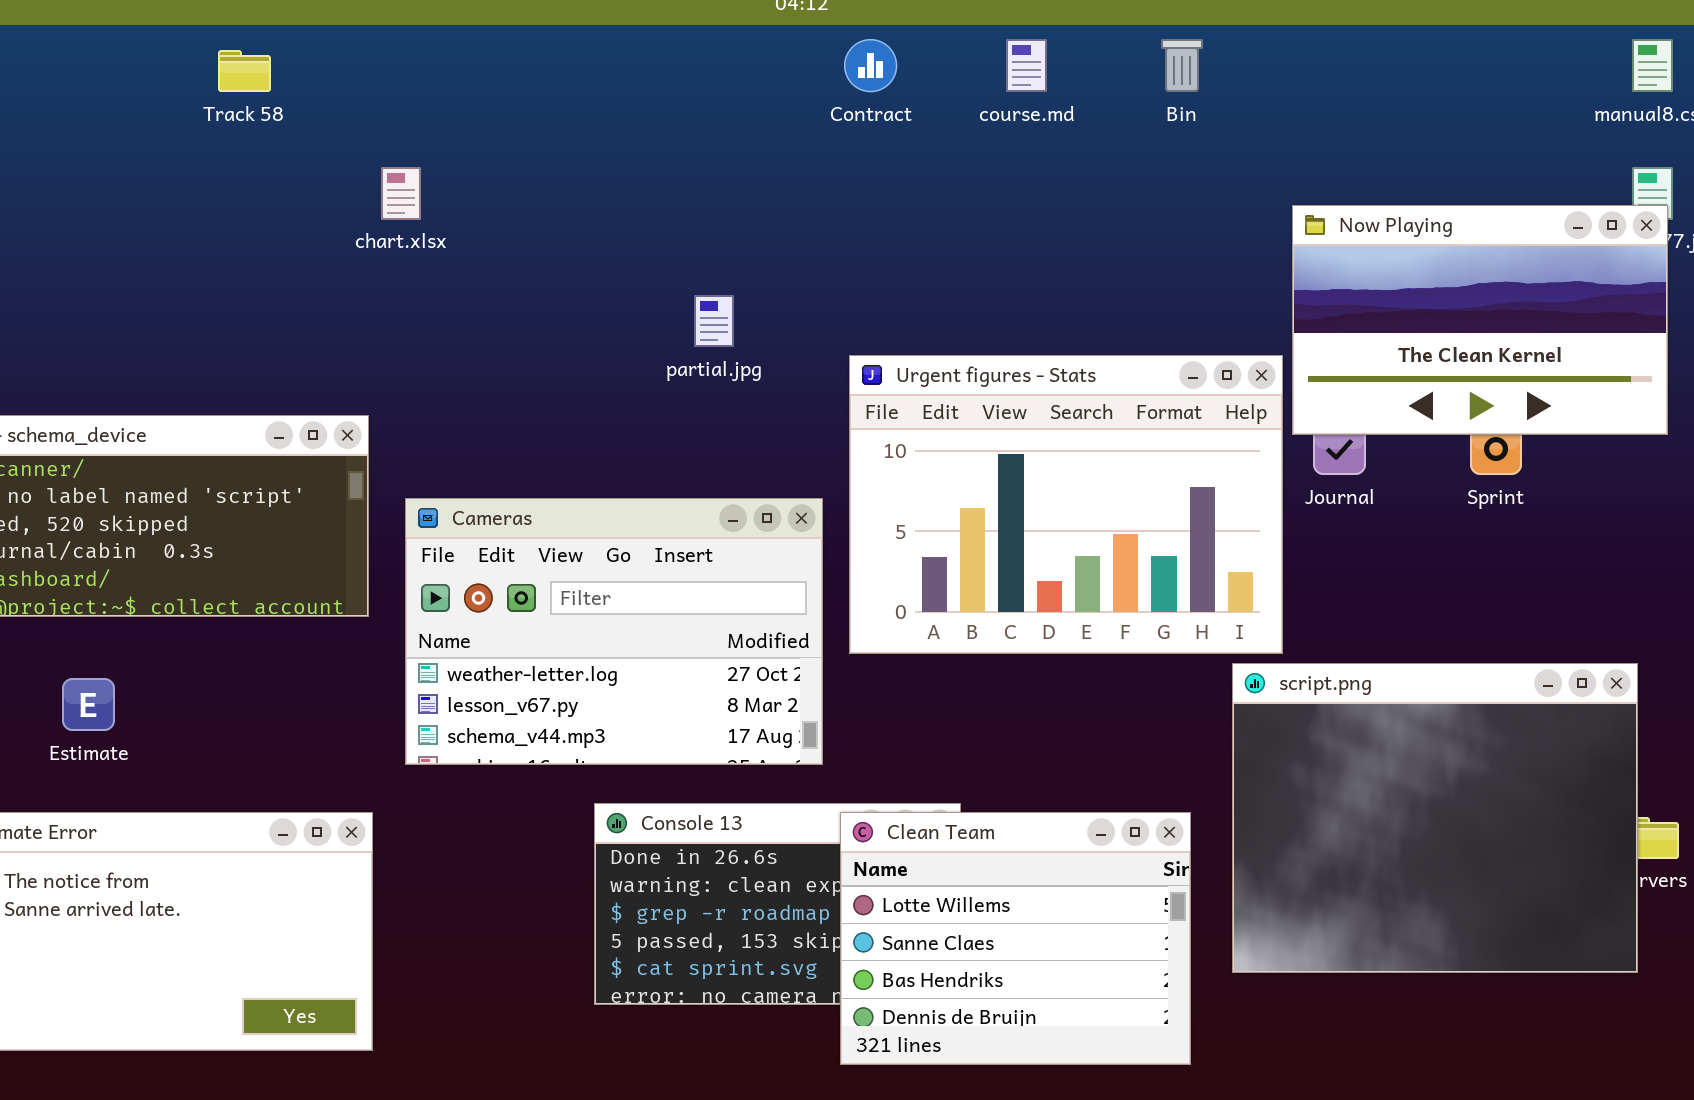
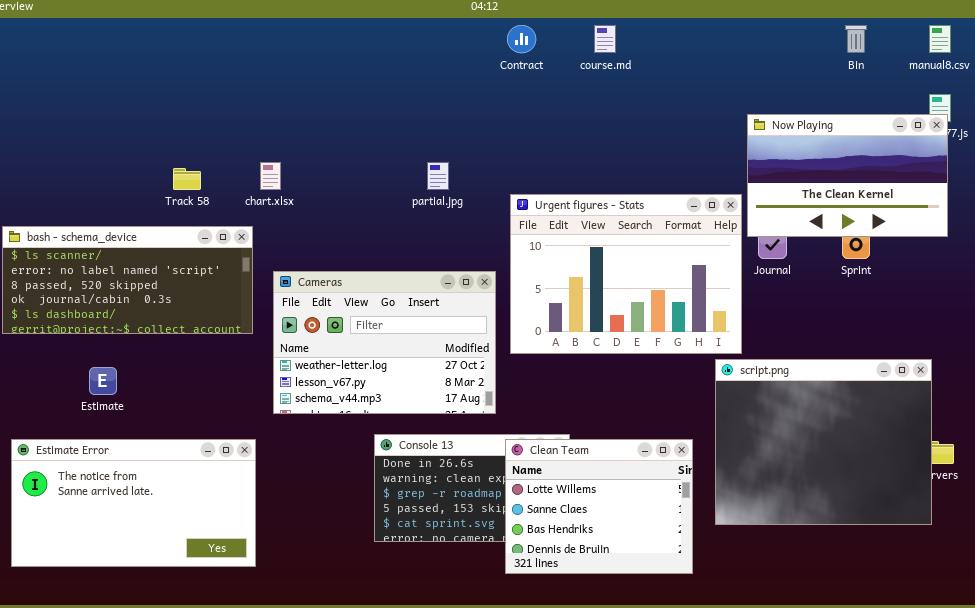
Bin: [1161,39,1203,92] -> [845,25,867,53], moved
Track 58: [218,50,271,92] -> [173,168,201,190], moved
chart.xlsx: [381,167,421,220] -> [260,162,281,190], moved

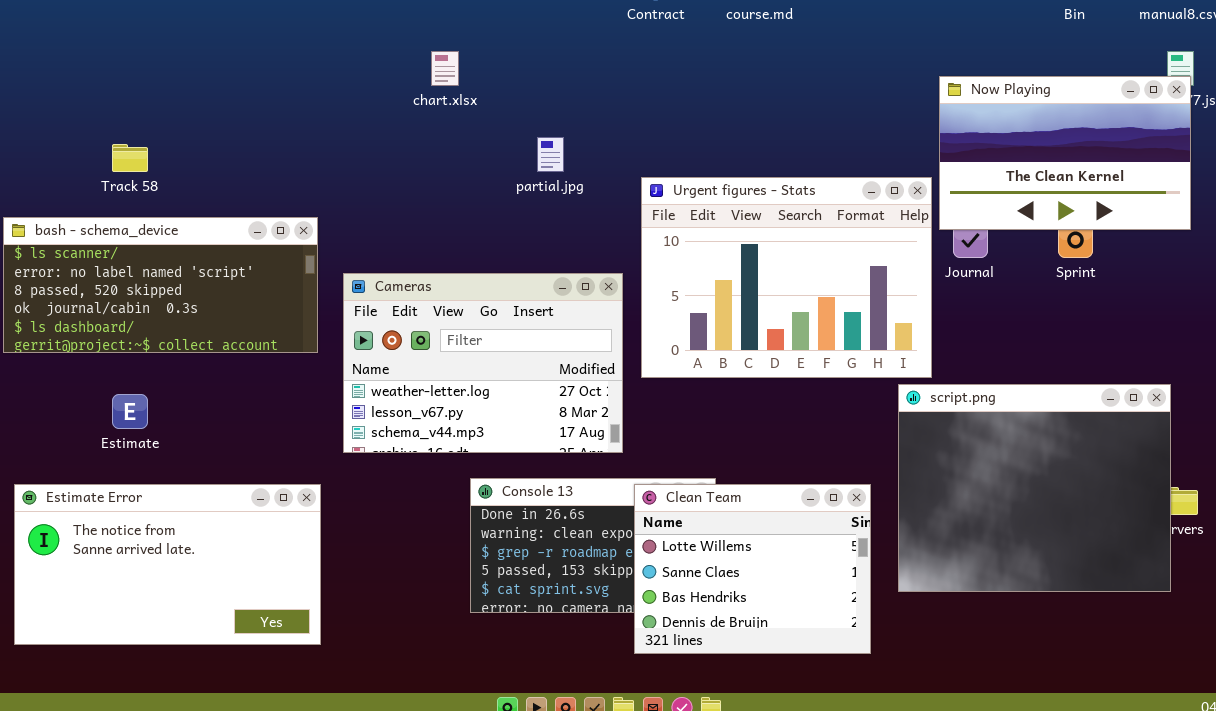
chart.xlsx: [260,162,281,190] -> [431,51,459,86], moved
Track 58: [173,168,201,190] -> [112,144,148,172], moved

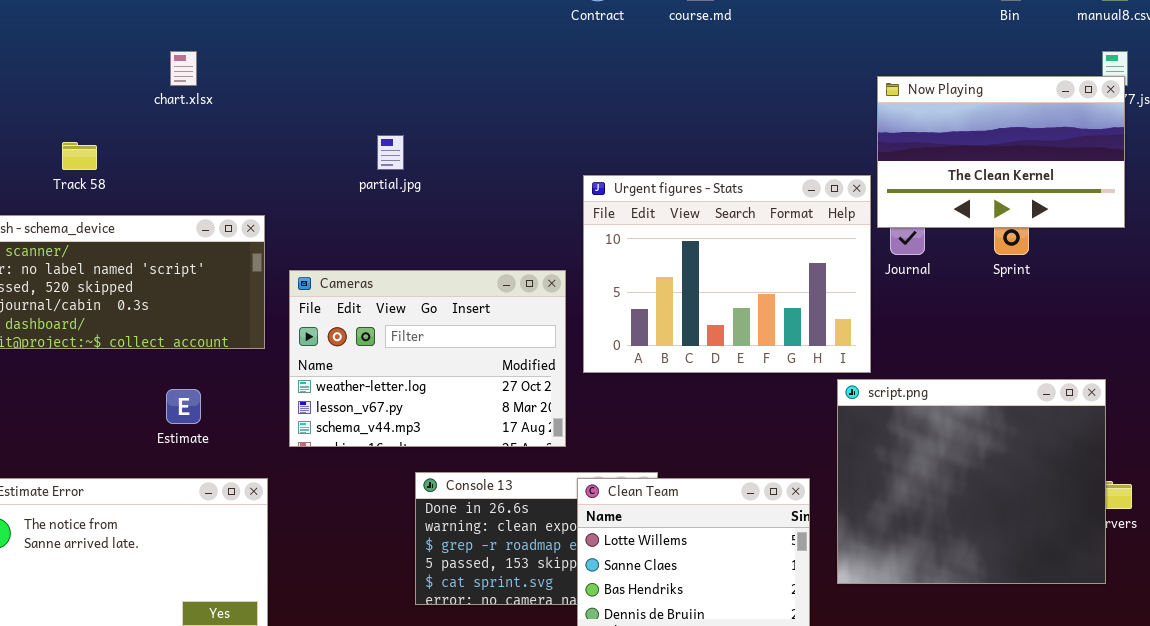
chart.xlsx: [431,51,459,86] -> [170,51,197,86], moved
partial.jpg: [537,137,564,172] -> [377,135,404,170], moved
Estimate: [112,394,148,429] -> [166,389,201,424], moved

